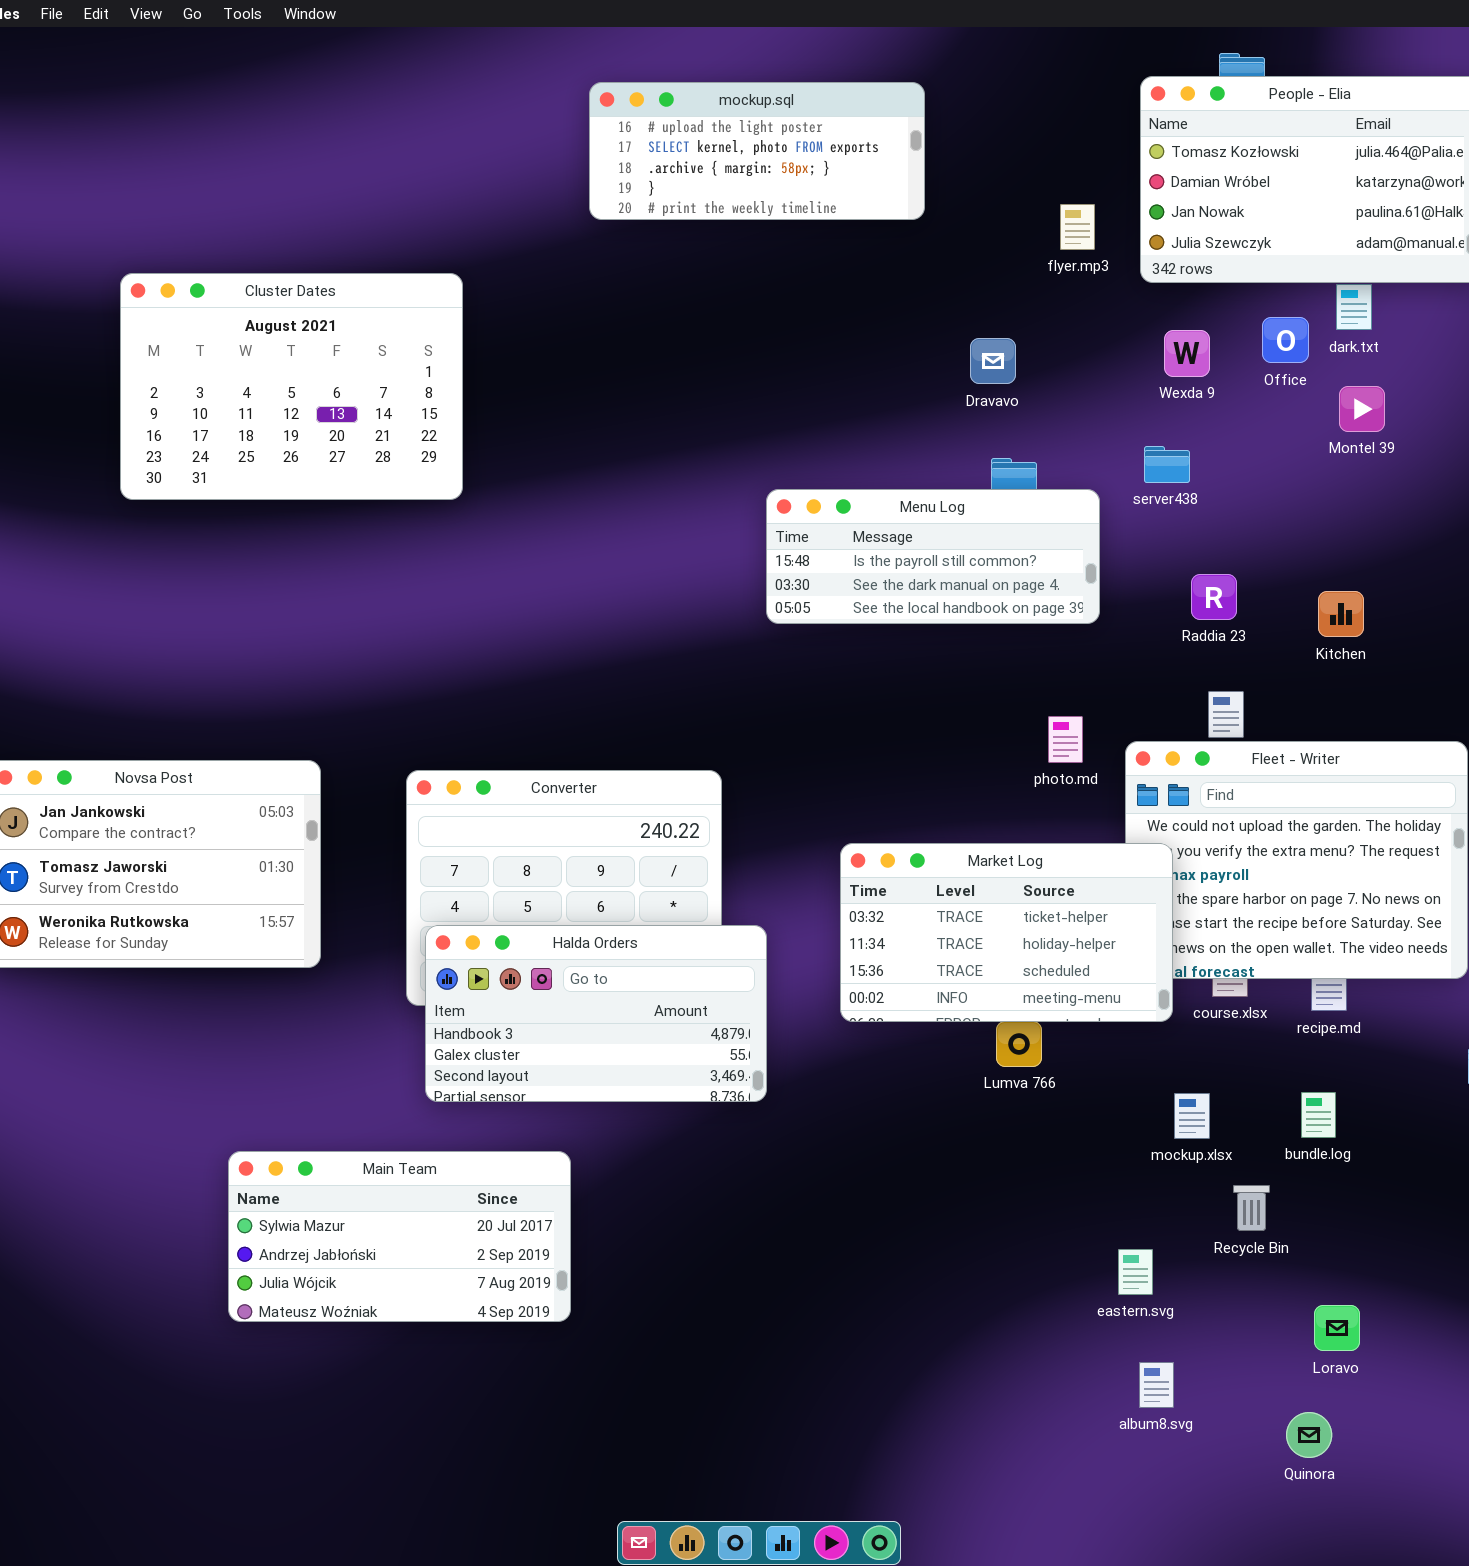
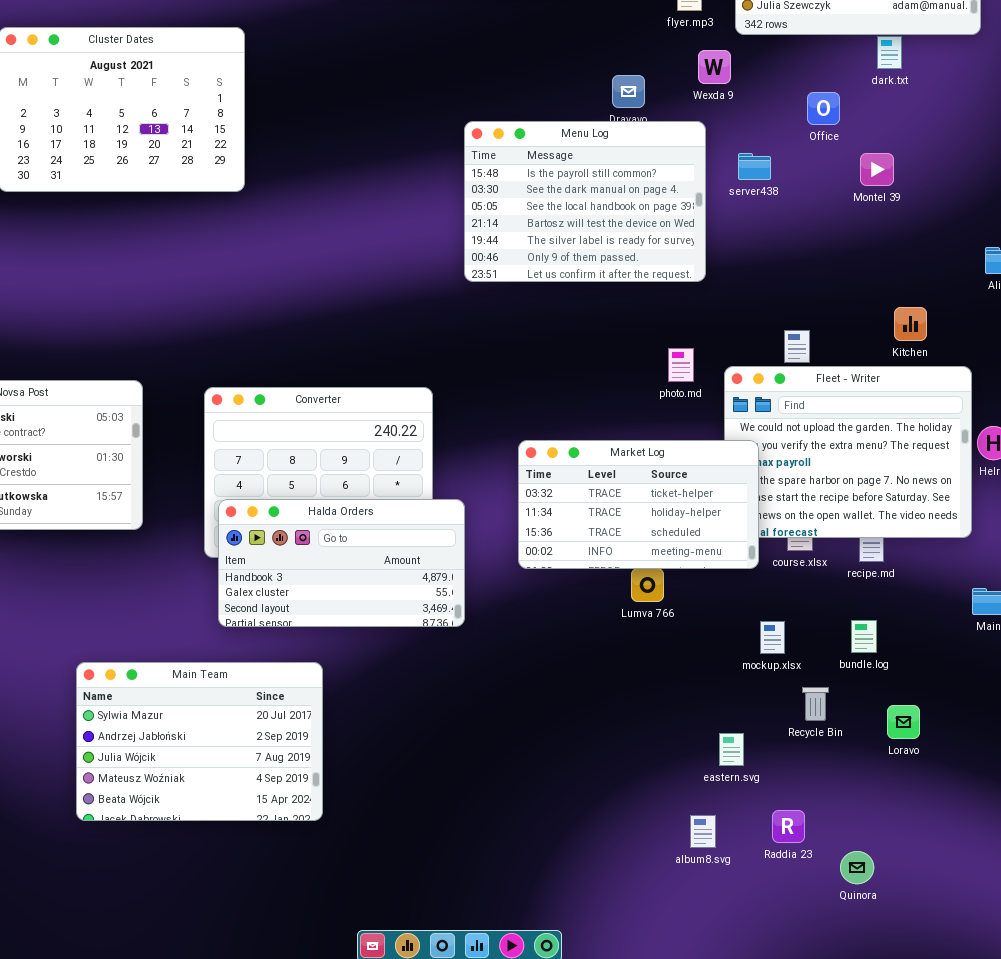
Office: [1262,317,1309,363] -> [807,92,840,125], moved
Wexda 9: [1164,330,1210,377] -> [698,50,731,84], moved
Montel 39: [1339,386,1385,432] -> [860,153,894,186], moved
Menu Log: [766,489,1100,624] -> [464,121,706,282], resized
Raddia 23: [1191,574,1237,620] -> [772,810,805,843], moved
Kitchen: [1318,591,1364,637] -> [894,307,927,341], moved
Main Team: [228,1151,571,1322] -> [76,662,323,821], resized
Loravo: [1314,1305,1360,1351] -> [887,705,920,739], moved
album8.svg: [1139,1362,1174,1408] -> [690,815,716,848], moved

